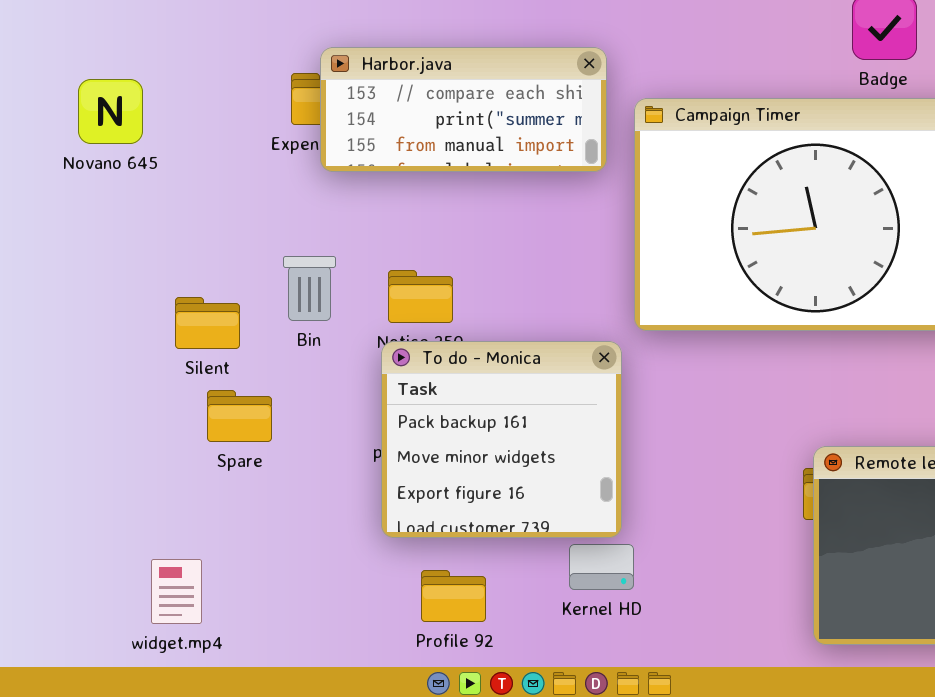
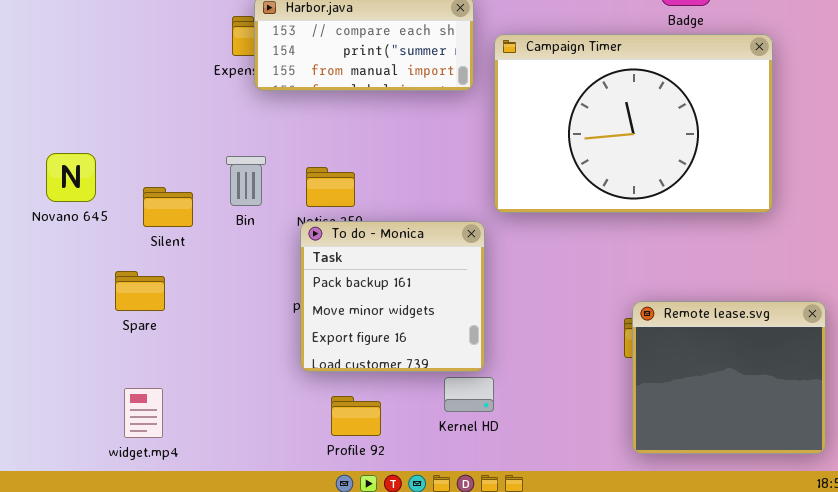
Novano 645: [78,79,143,144] -> [46,153,96,202], moved
Spare: [207,390,272,442] -> [115,271,165,311], moved

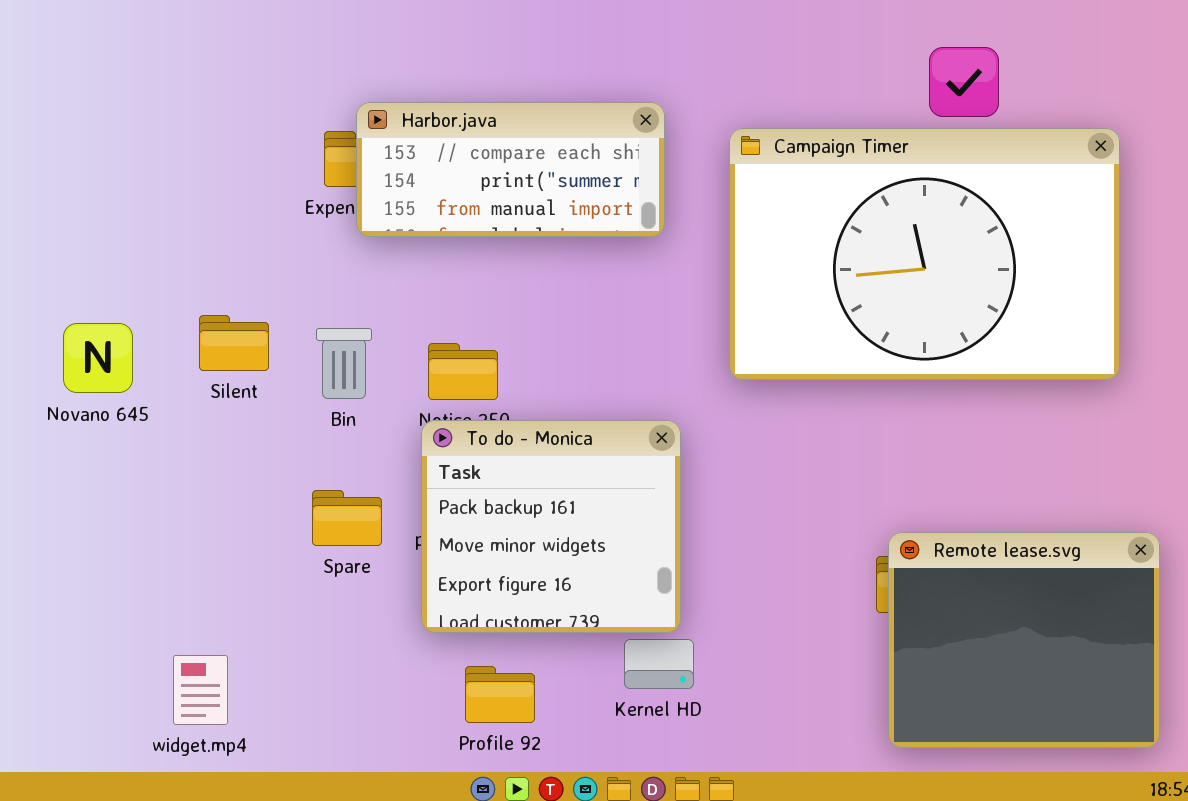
Campaign Timer: [494,34,773,213] -> [729,128,1120,380], moved
Silent: [143,187,193,227] -> [199,315,269,371], moved
Spare: [115,271,165,311] -> [312,490,382,546], moved

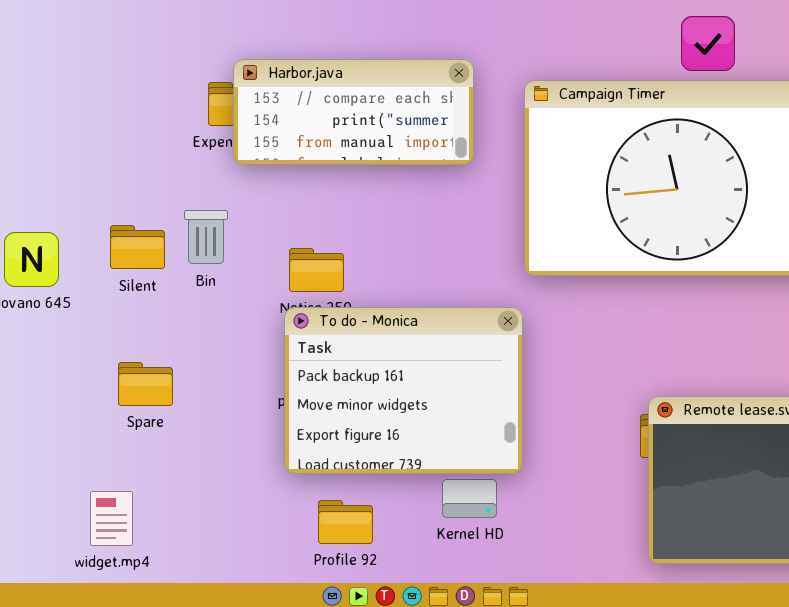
Bin: [316,328,372,399] -> [184,210,228,264], moved
To do - Monica: [421,420,681,633] -> [284,307,523,474], resized
Spare: [312,490,382,546] -> [118,362,173,406], moved

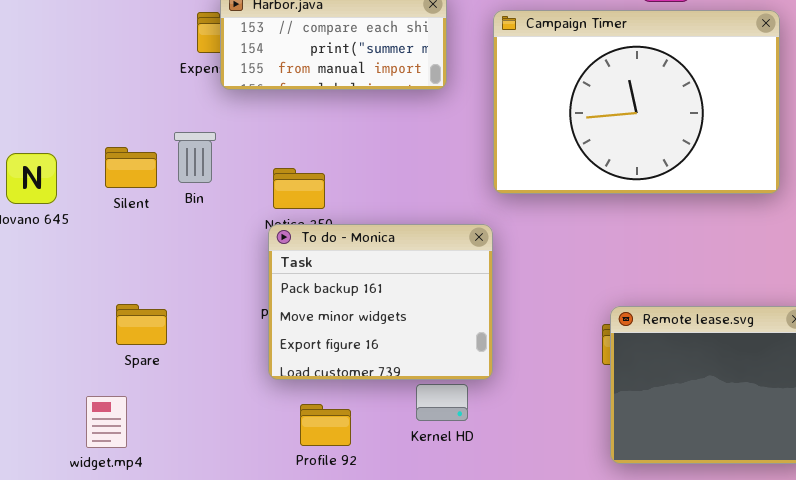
Spare: [118,362,173,406] -> [116,304,167,345], moved

